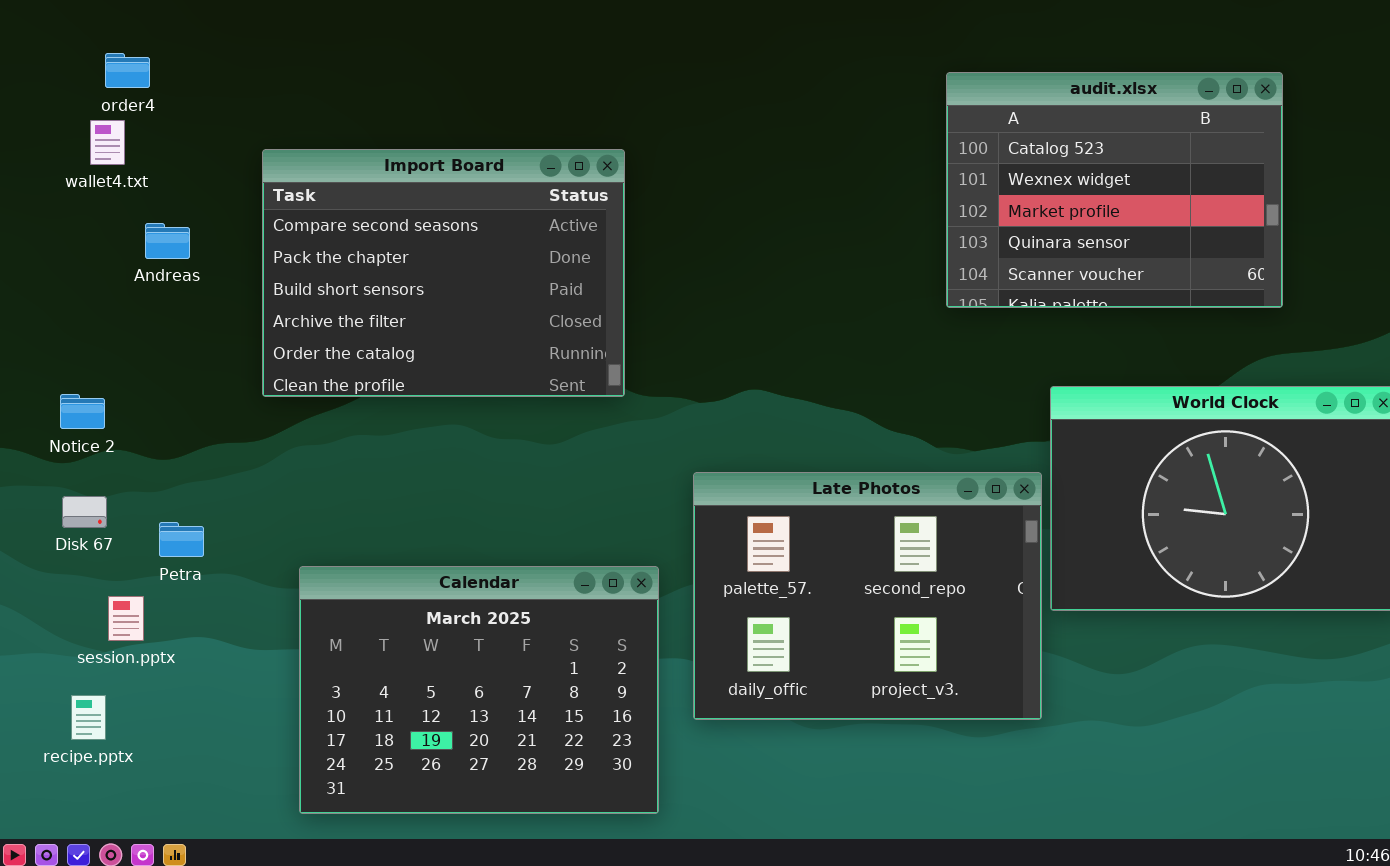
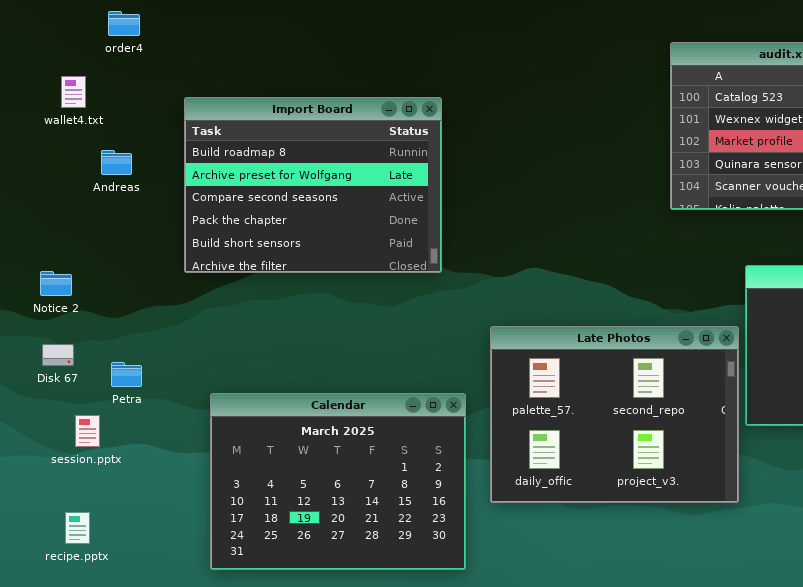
order4: [105,53,150,88] -> [108,11,140,36], moved
Import Board: [262,149,625,397] -> [184,97,442,273], scrolled up 2 rows
recipe.pptx: [71,695,106,740] -> [65,512,90,544], moved

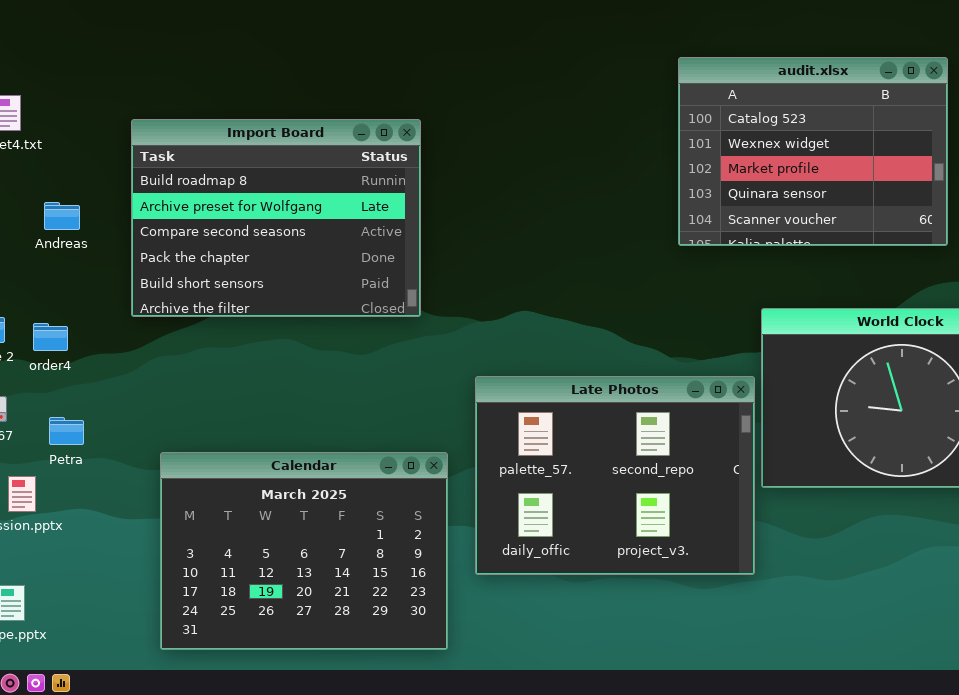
order4: [108,11,140,36] -> [33,323,68,351], moved
Andreas: [101,150,132,175] -> [44,202,80,230], moved

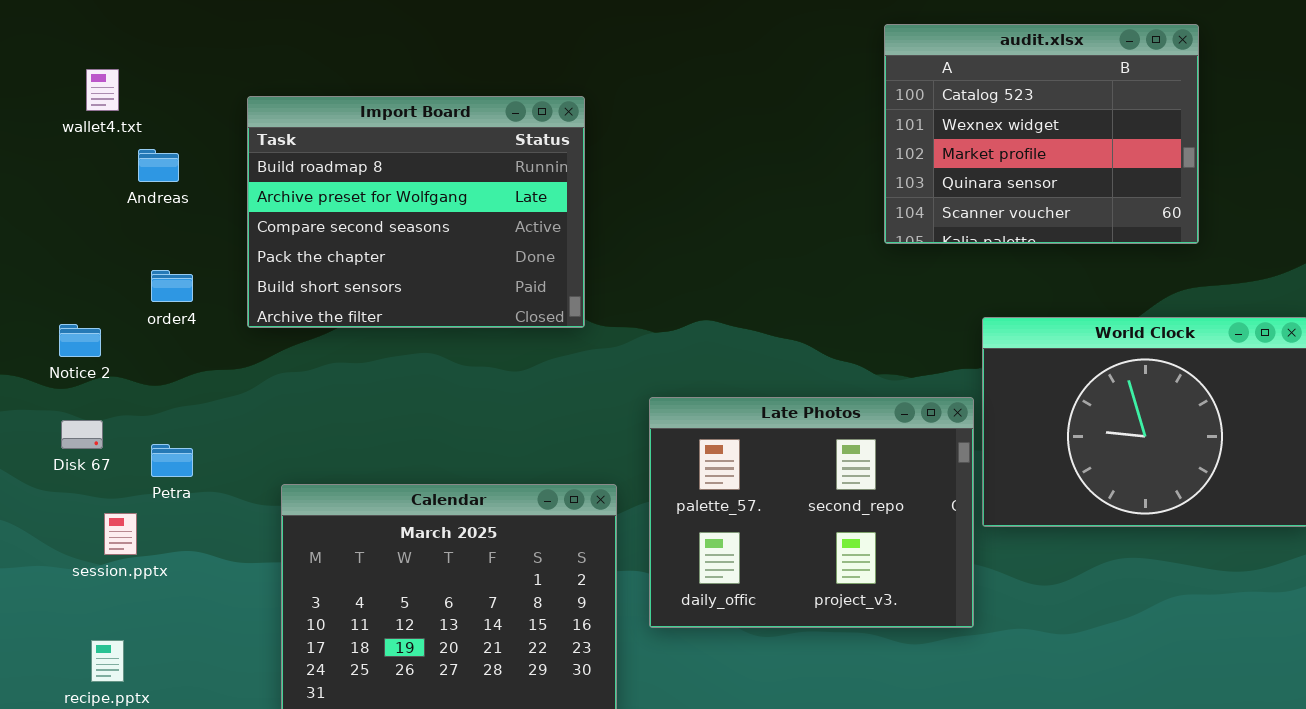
Andreas: [44,202,80,230] -> [138,149,179,182], moved
order4: [33,323,68,351] -> [151,270,193,302], moved

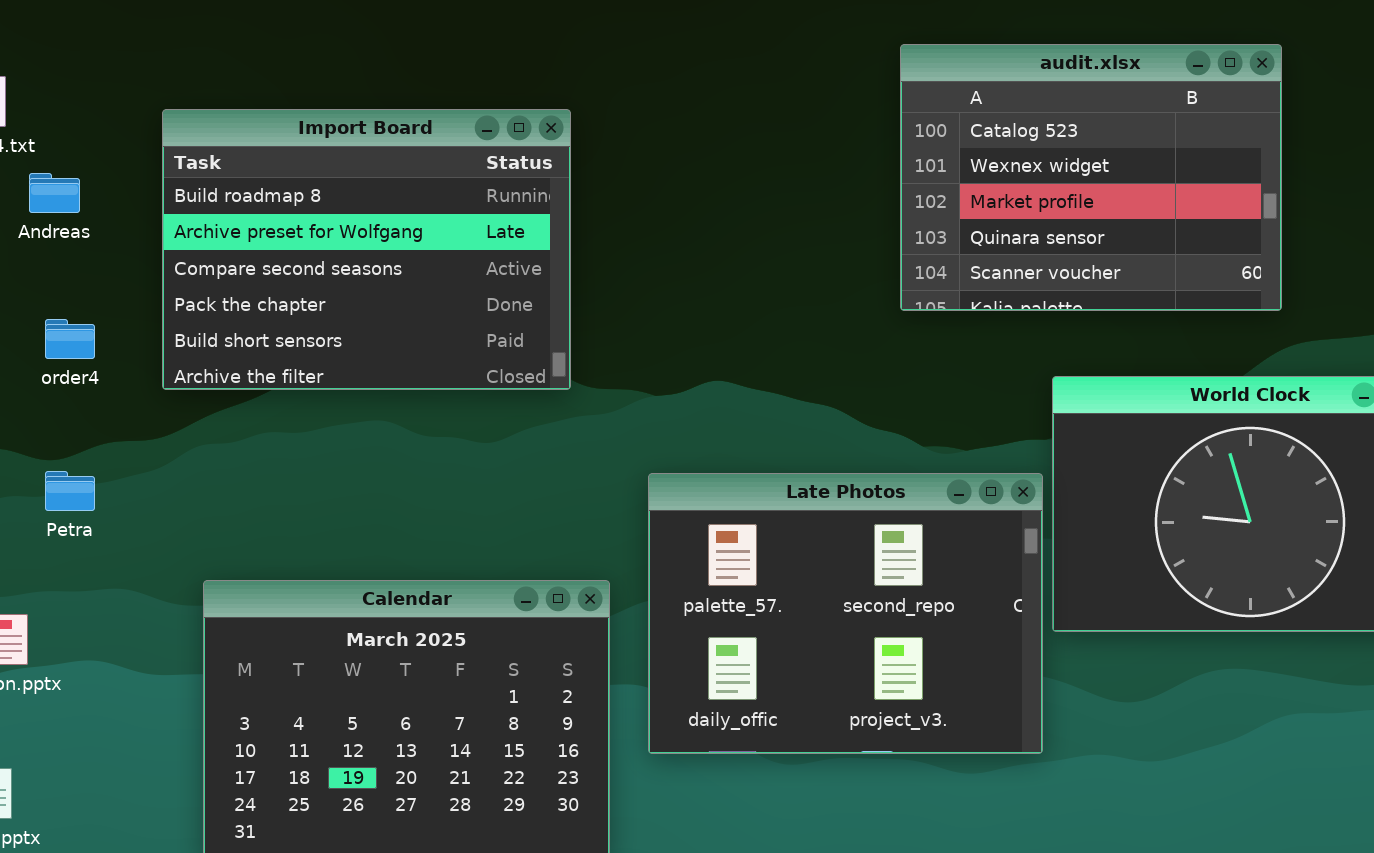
audit.xlsx: [884,24,1199,244] -> [900,44,1282,311], moved
Petra: [151,444,193,477] -> [45,471,95,511], moved

